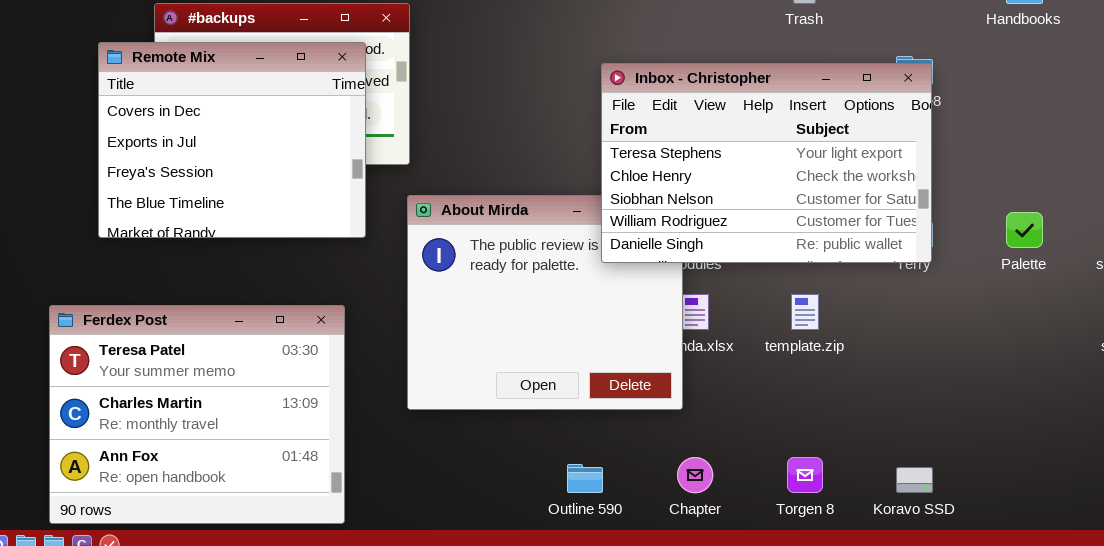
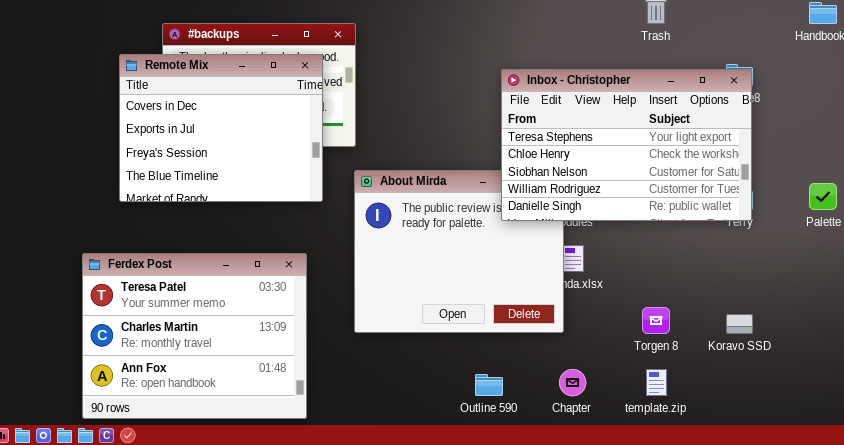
template.zip: [791,294,819,330] -> [646,369,667,396], moved
Torgen 8: [787,457,823,493] -> [642,307,670,334], moved
Koravo SSD: [896,467,933,493] -> [726,314,753,334], moved

